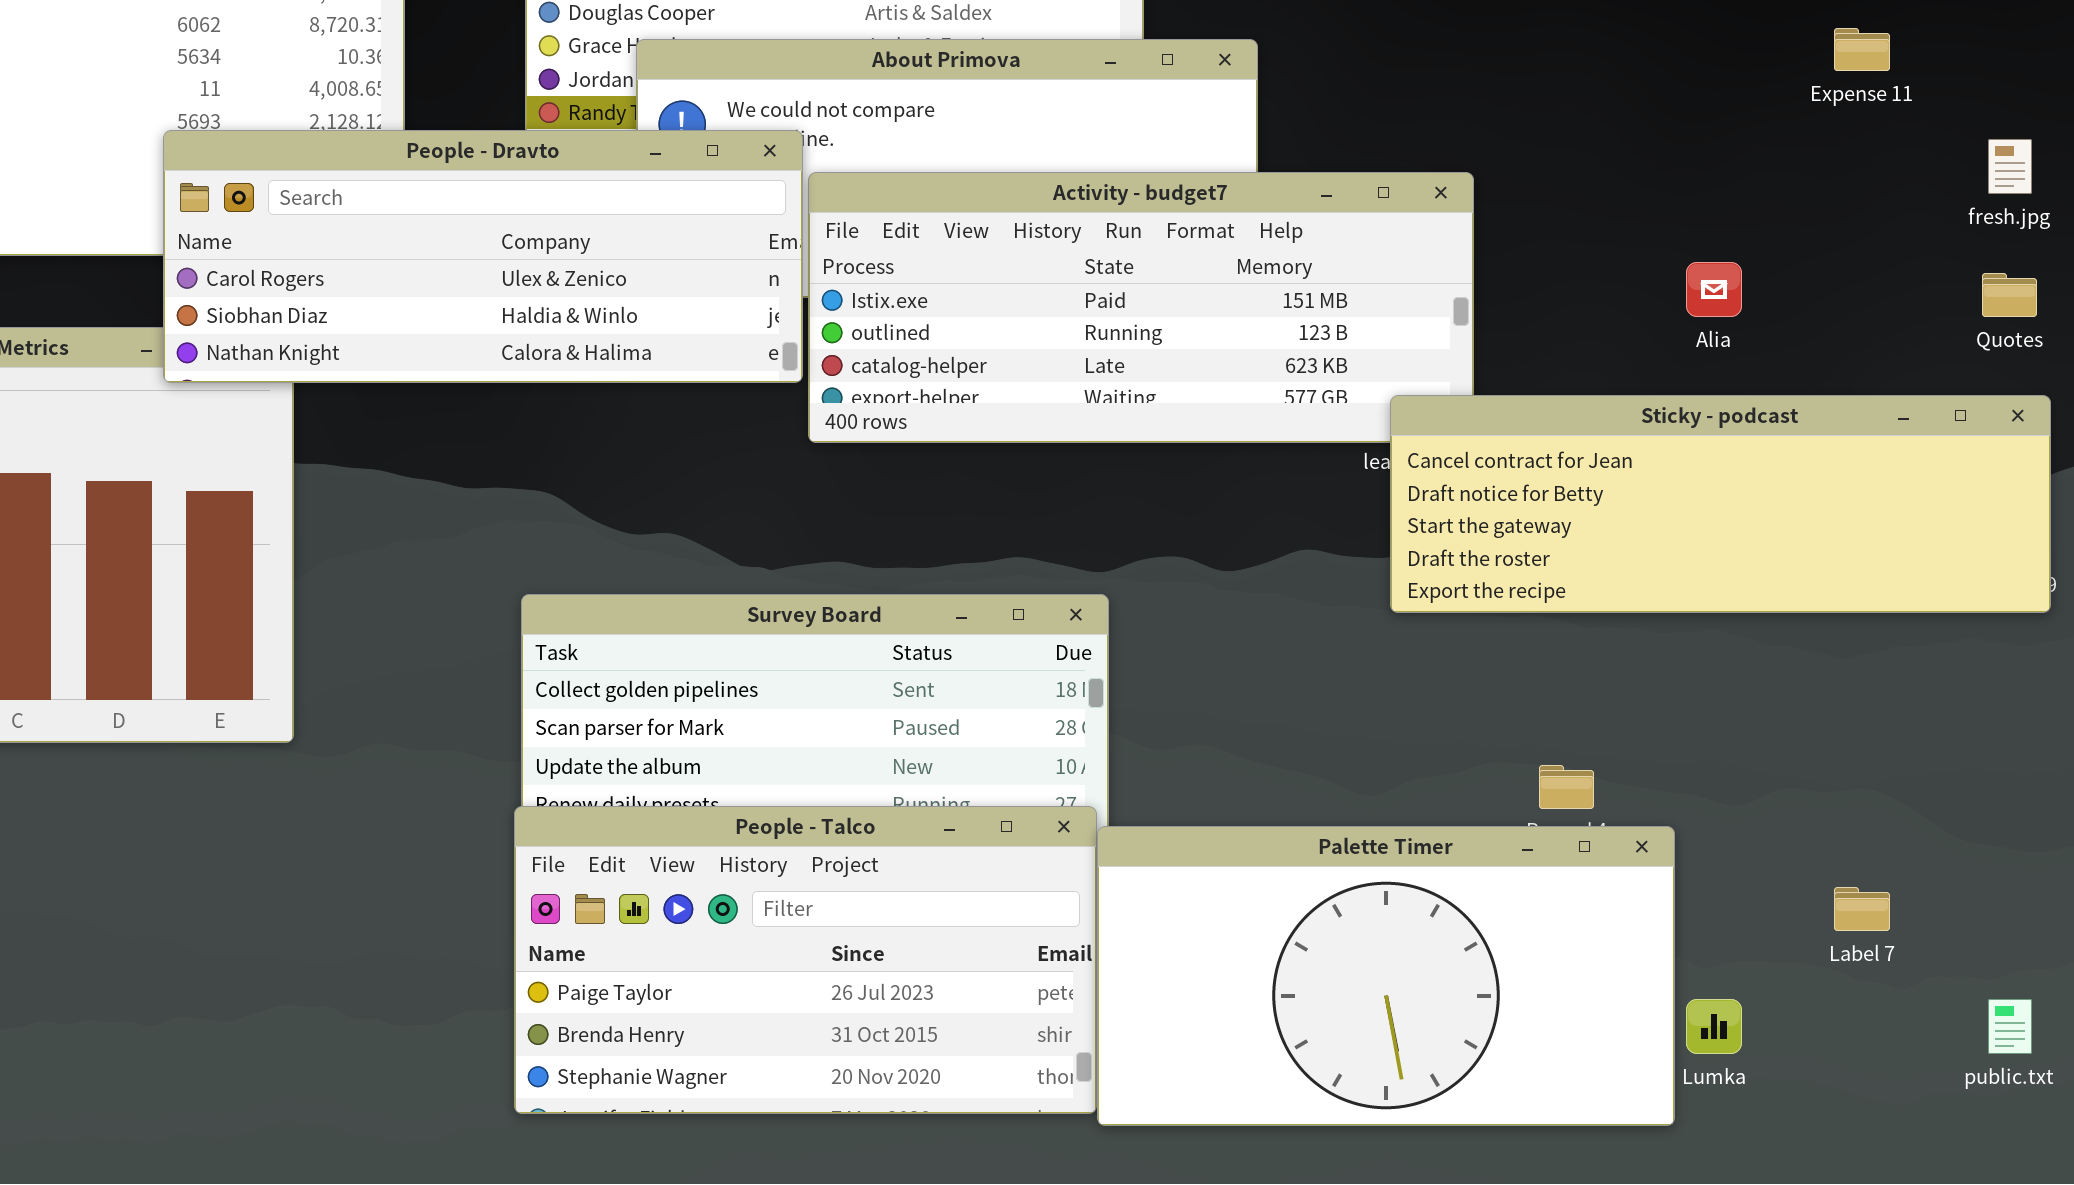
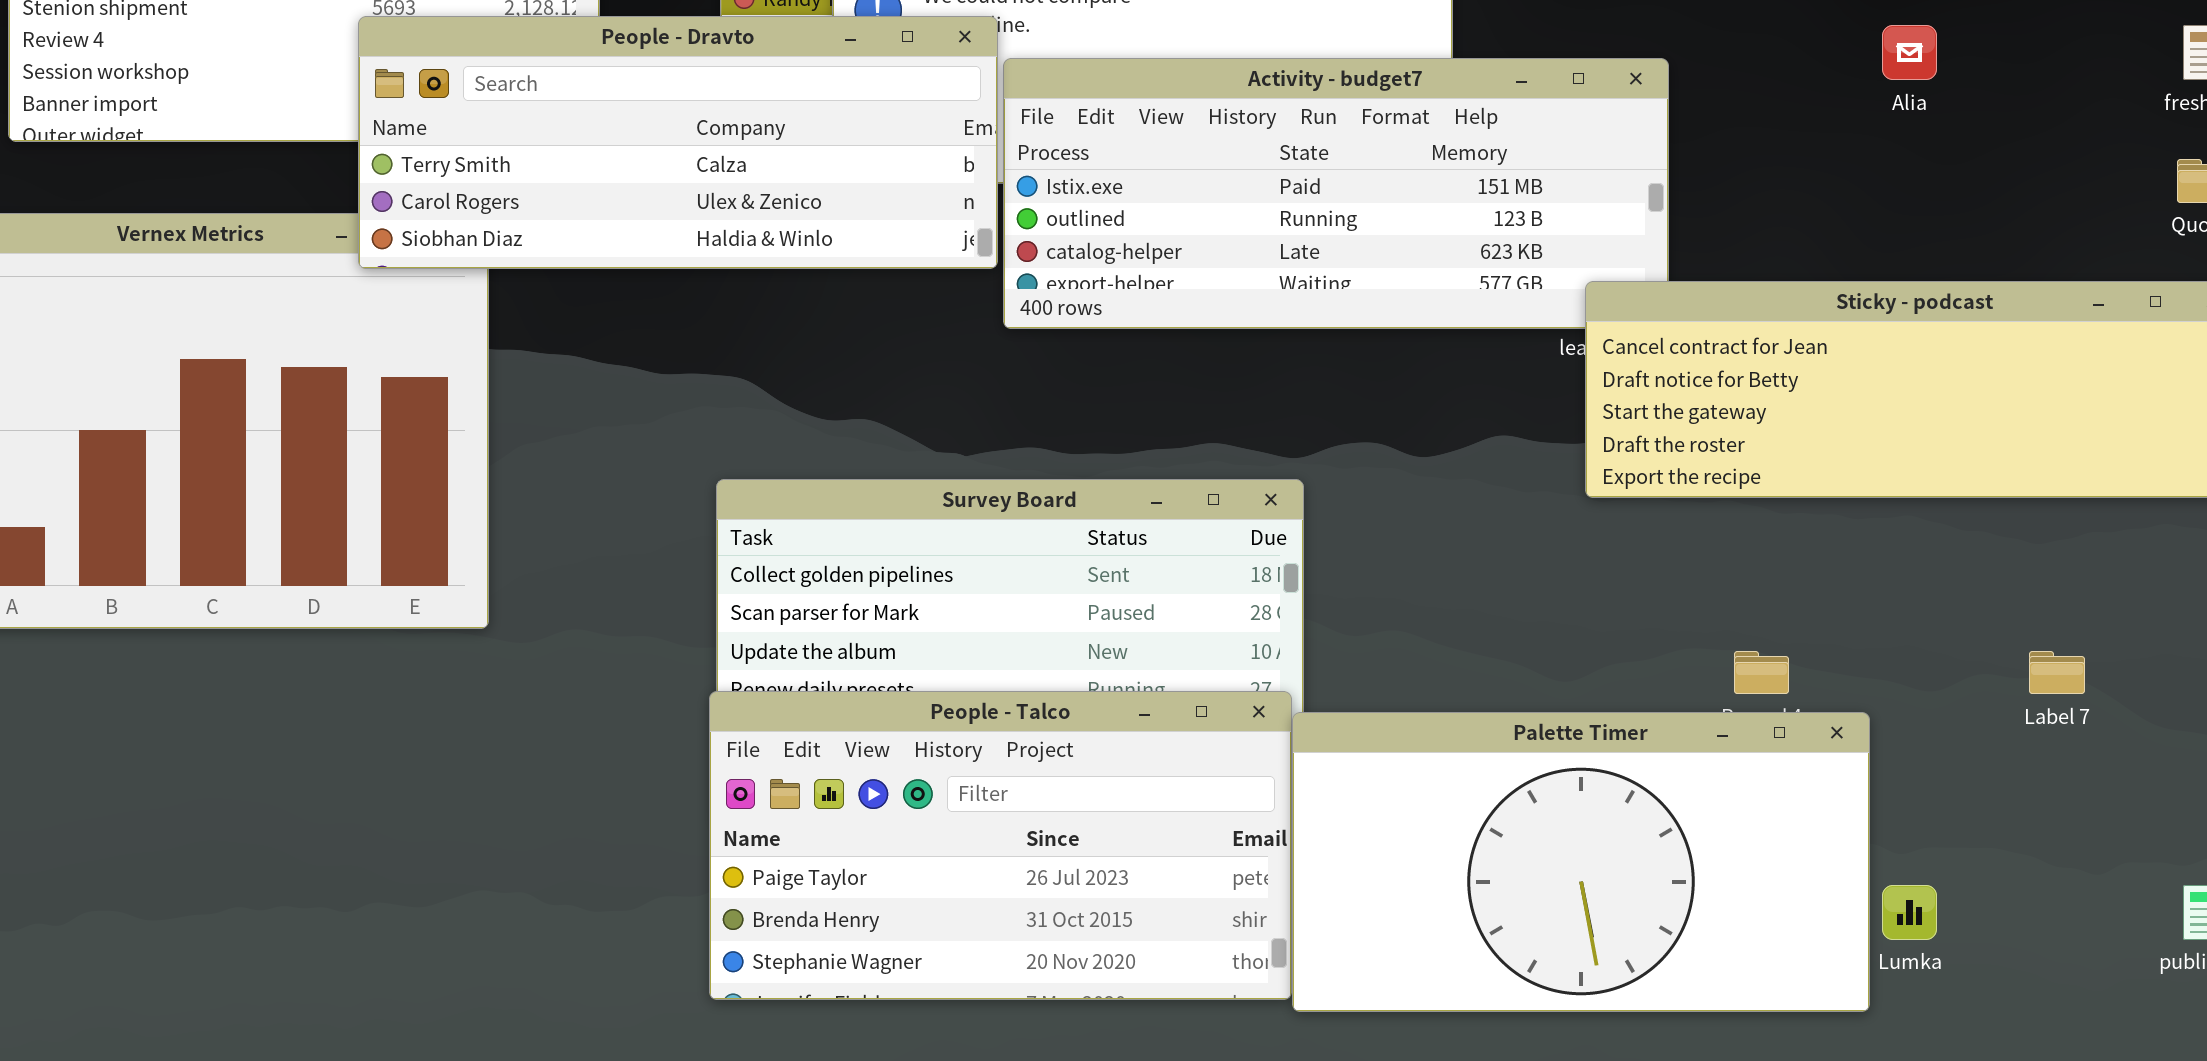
People - Dravto: [163,130,803,383] -> [358,16,998,269], scrolled up 1 row
Alia: [1686,262,1742,317] -> [1882,25,1937,80], moved
Label 7: [1834,887,1890,931] -> [2029,651,2085,694], moved

